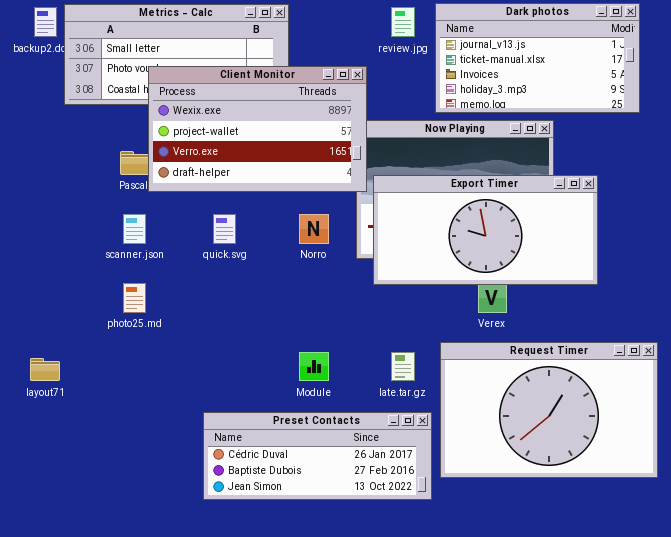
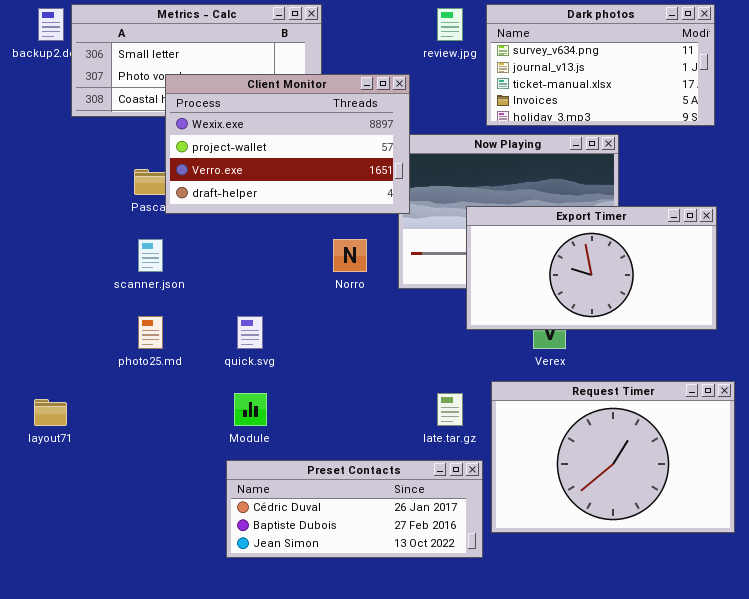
Dark photos: [435,3,640,113] -> [486,4,715,126], scrolled up 1 row
Export Timer: [373,175,598,285] -> [466,206,717,330], moved
quick.svg: [213,214,236,244] -> [237,316,263,349], moved
Module: [299,352,329,381] -> [234,393,267,426], moved

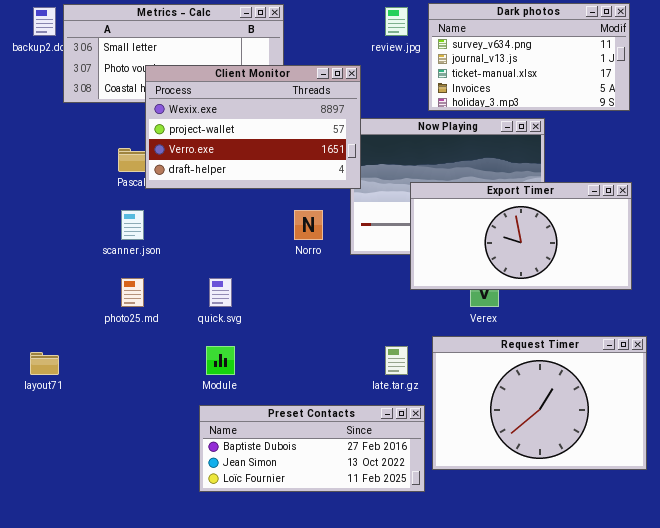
Preset Contacts: [226,460,483,558] -> [199,405,425,492], scrolled down 1 row

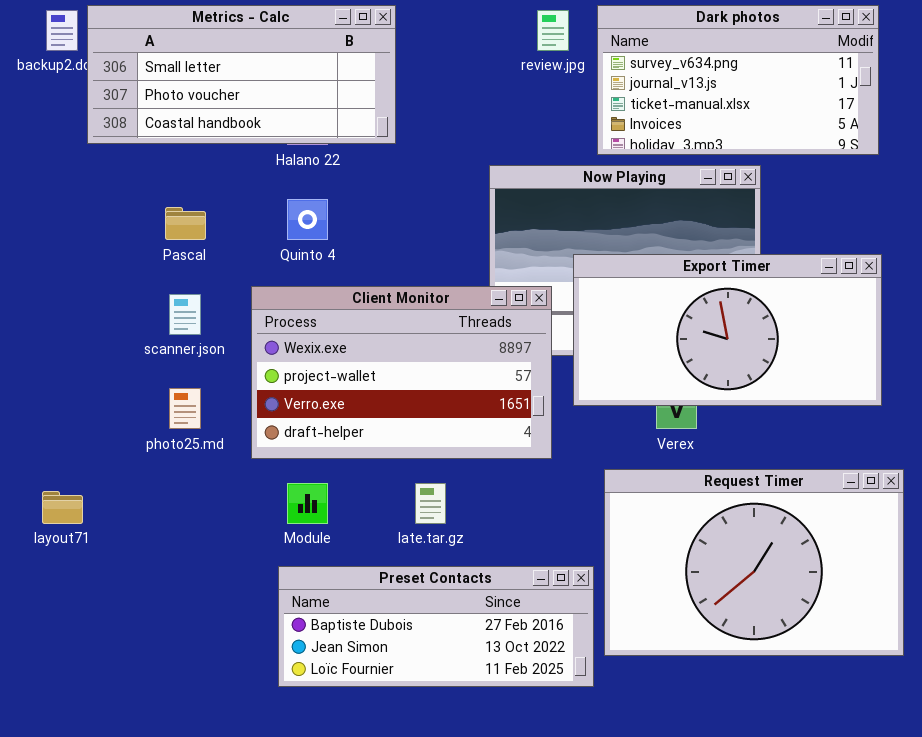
Client Monitor: [145,65,361,189] -> [251,286,552,459], moved
late.tar.gz: [385,346,408,375] -> [415,483,446,524], moved

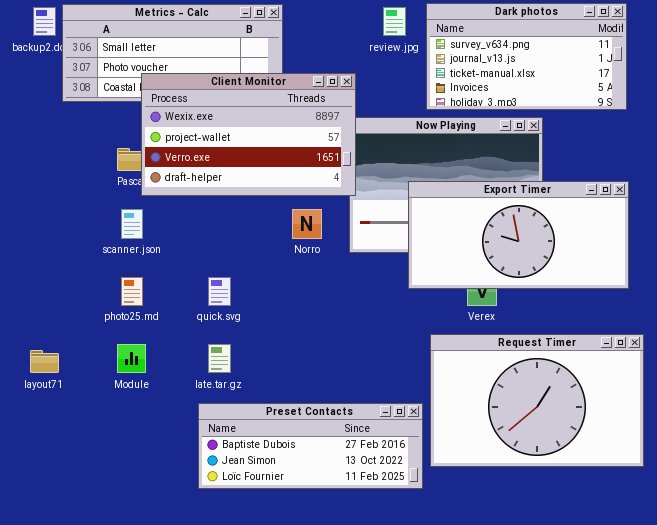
Client Monitor: [251,286,552,459] -> [141,73,356,196], moved
Module: [287,483,328,524] -> [117,344,146,373], moved
late.tar.gz: [415,483,446,524] -> [208,344,231,373], moved

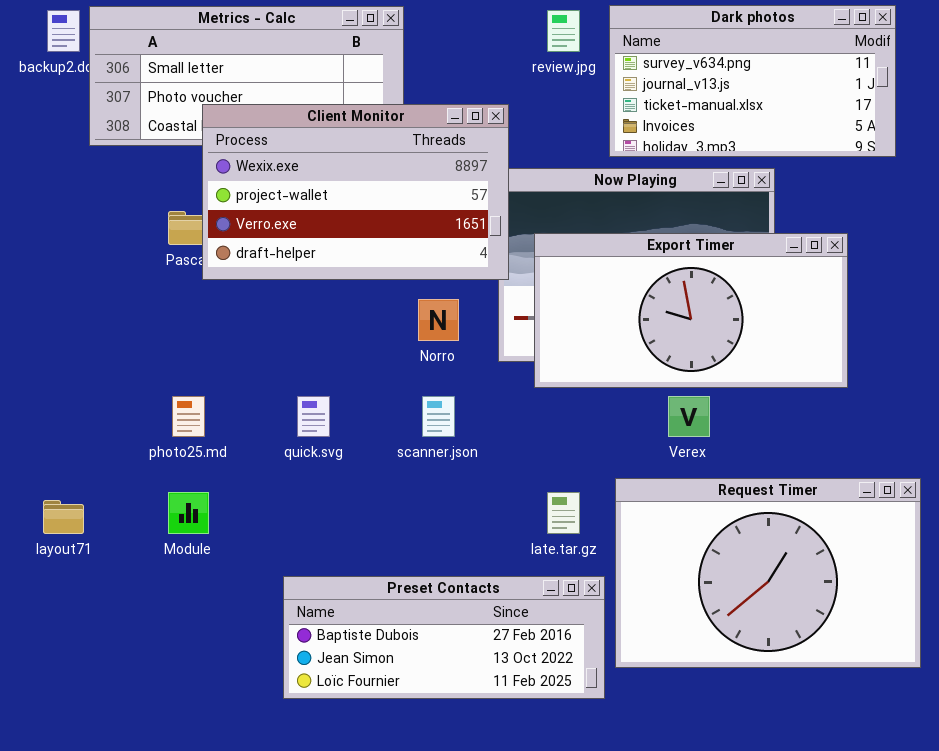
Export Timer: [408,181,629,289] -> [534,233,848,388], moved
scanner.json: [121,209,143,239] -> [422,396,455,437], moved
late.tar.gz: [208,344,231,373] -> [547,492,580,534], moved

